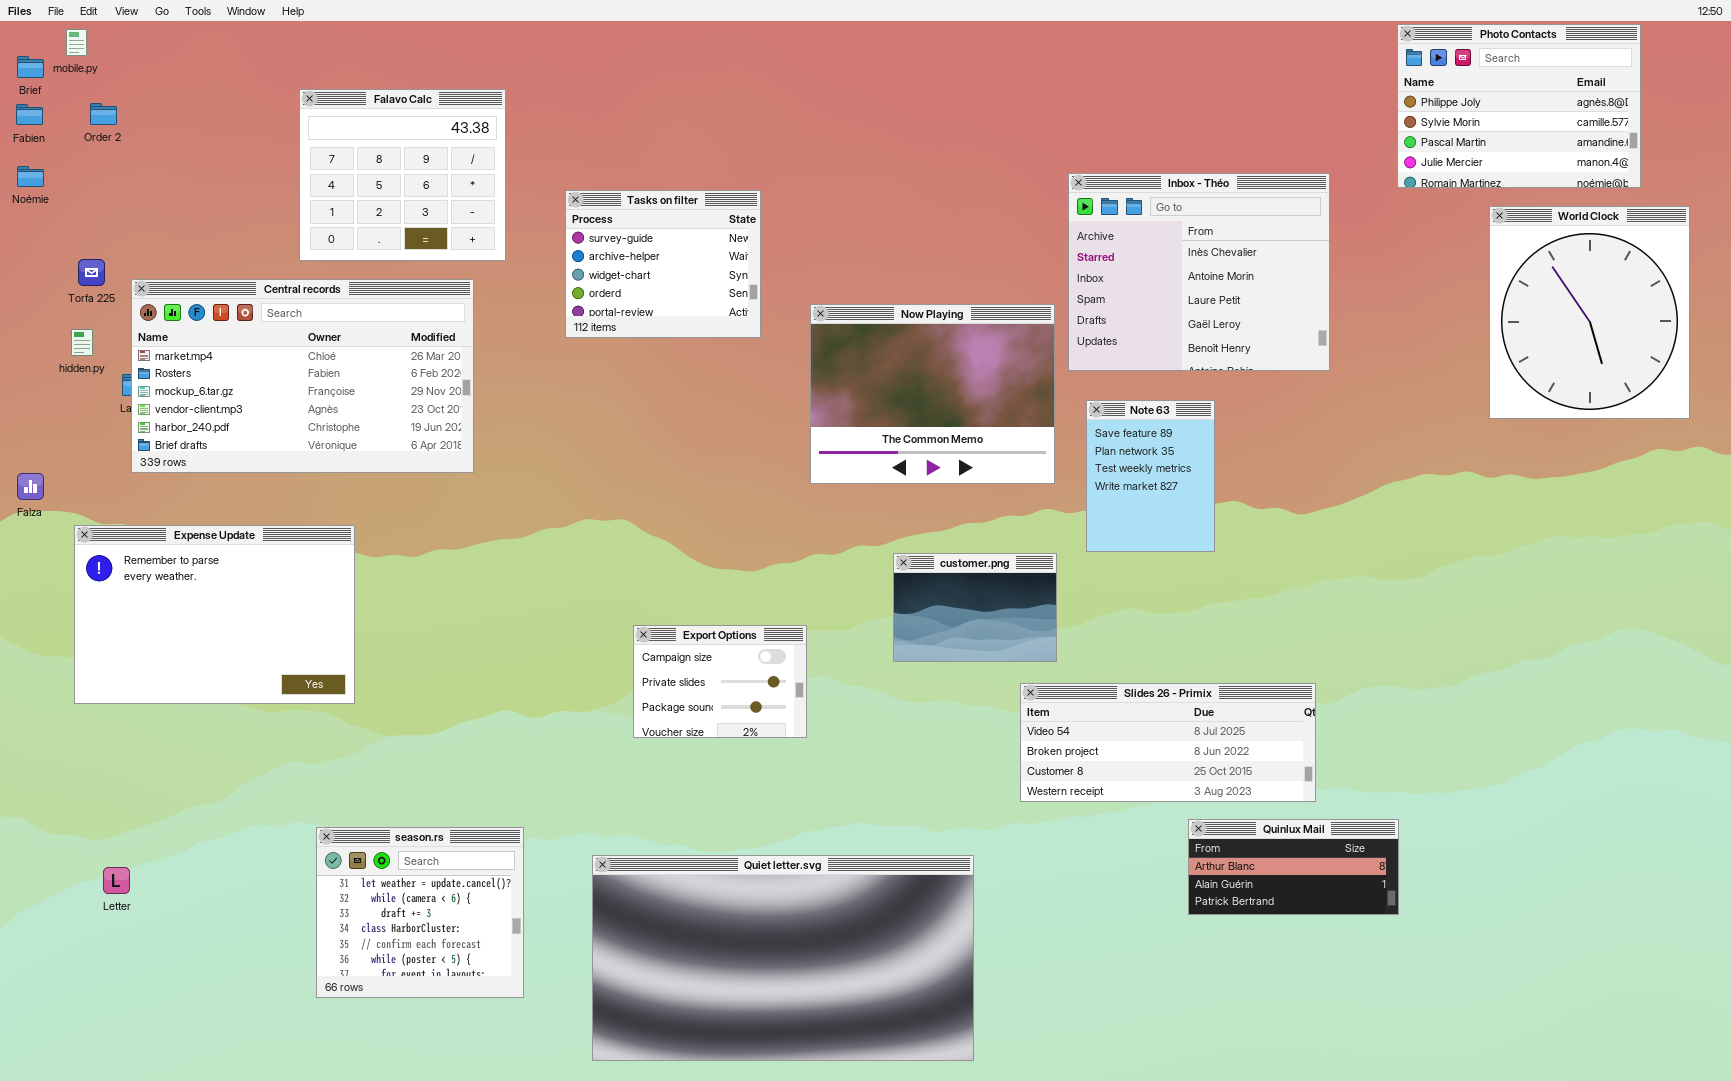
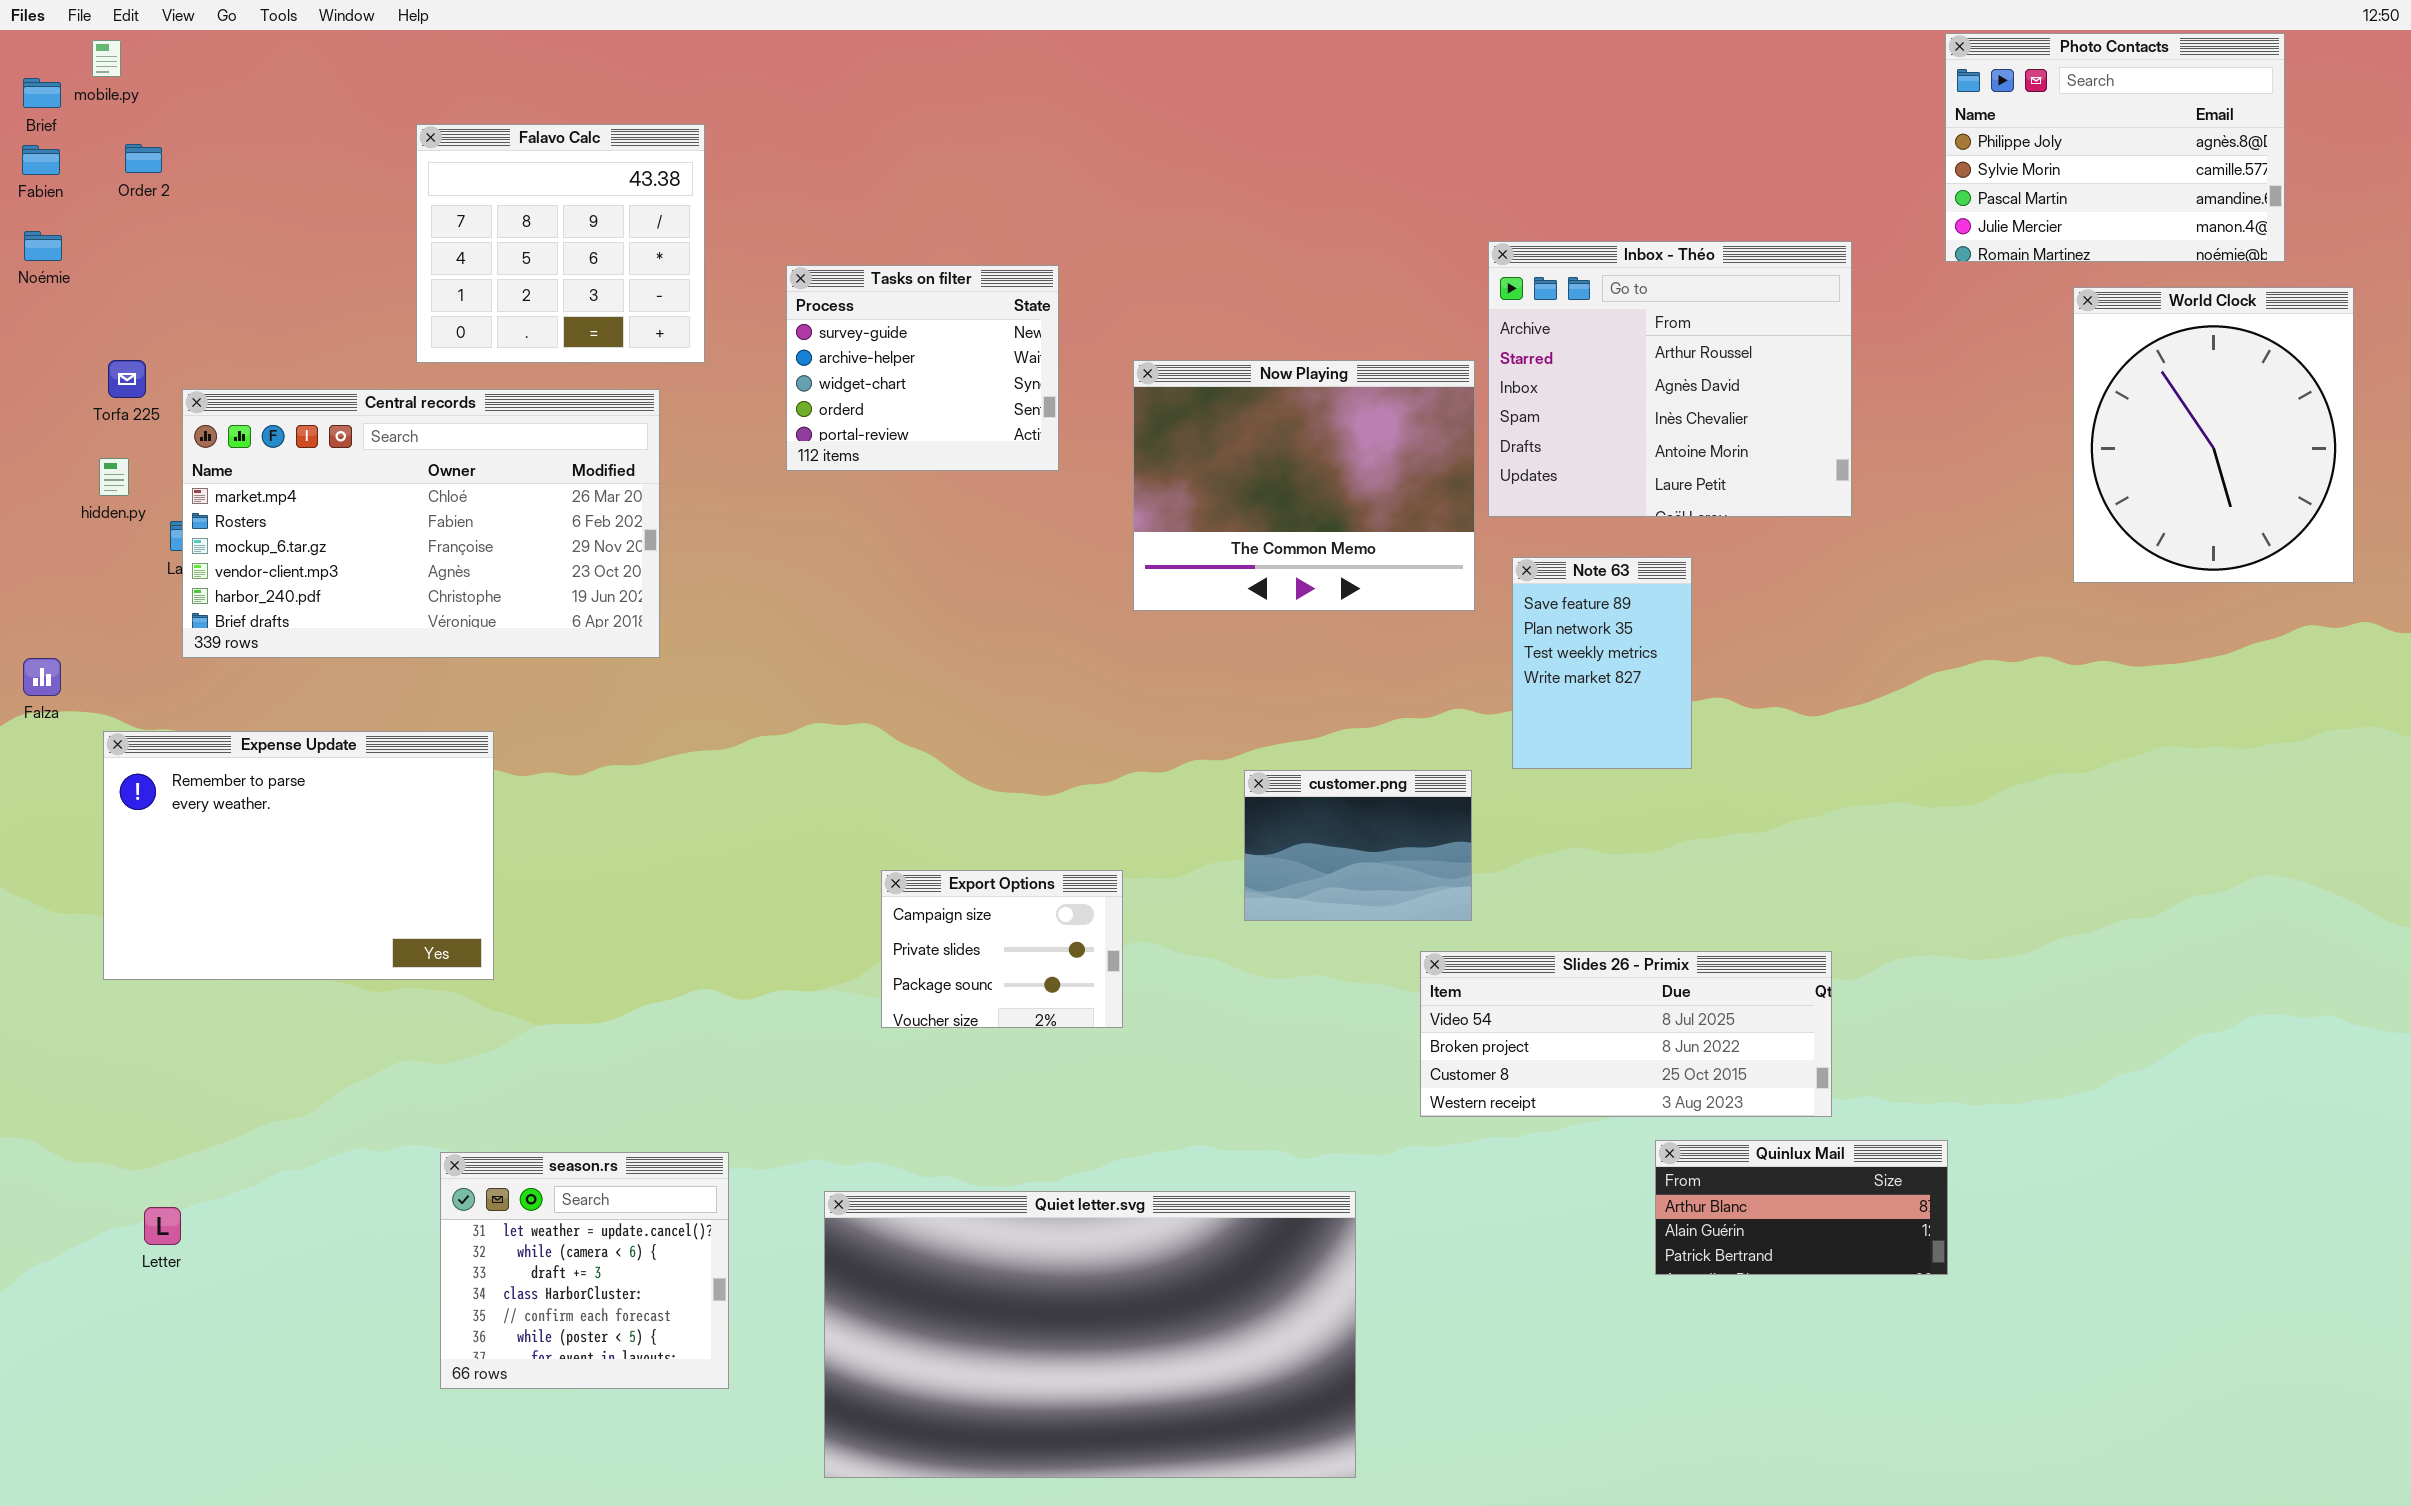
Inbox - Théo: [1068,173,1330,371] -> [1488,241,1852,517], scrolled up 2 rows
Now Playing: [810,304,1055,484] -> [1133,360,1475,611], moved

